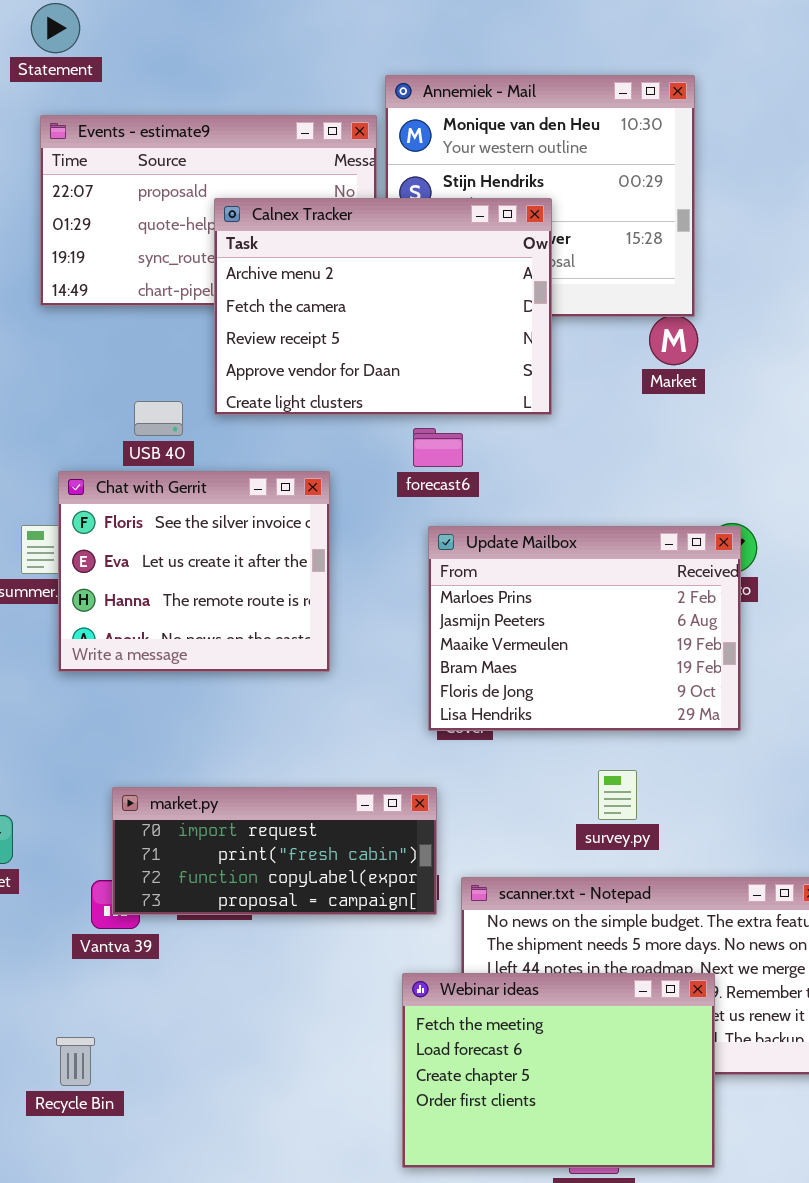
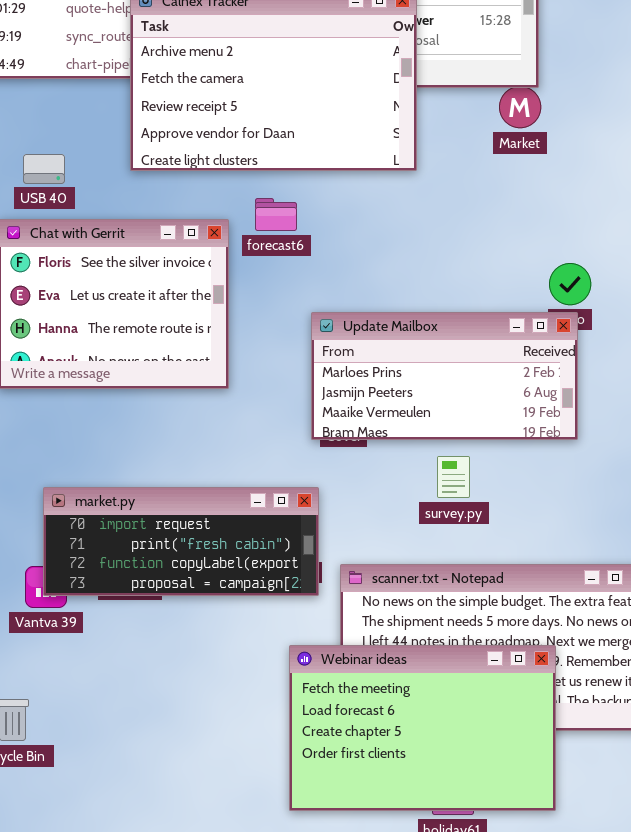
USB 40: [134,401,183,436] -> [23,154,65,184], moved
forecast6: [413,428,463,467] -> [255,198,297,231], moved
Update Mailbox: [428,526,741,731] -> [311,312,578,440], resized
survey.py: [598,770,637,820] -> [437,456,470,498], moved

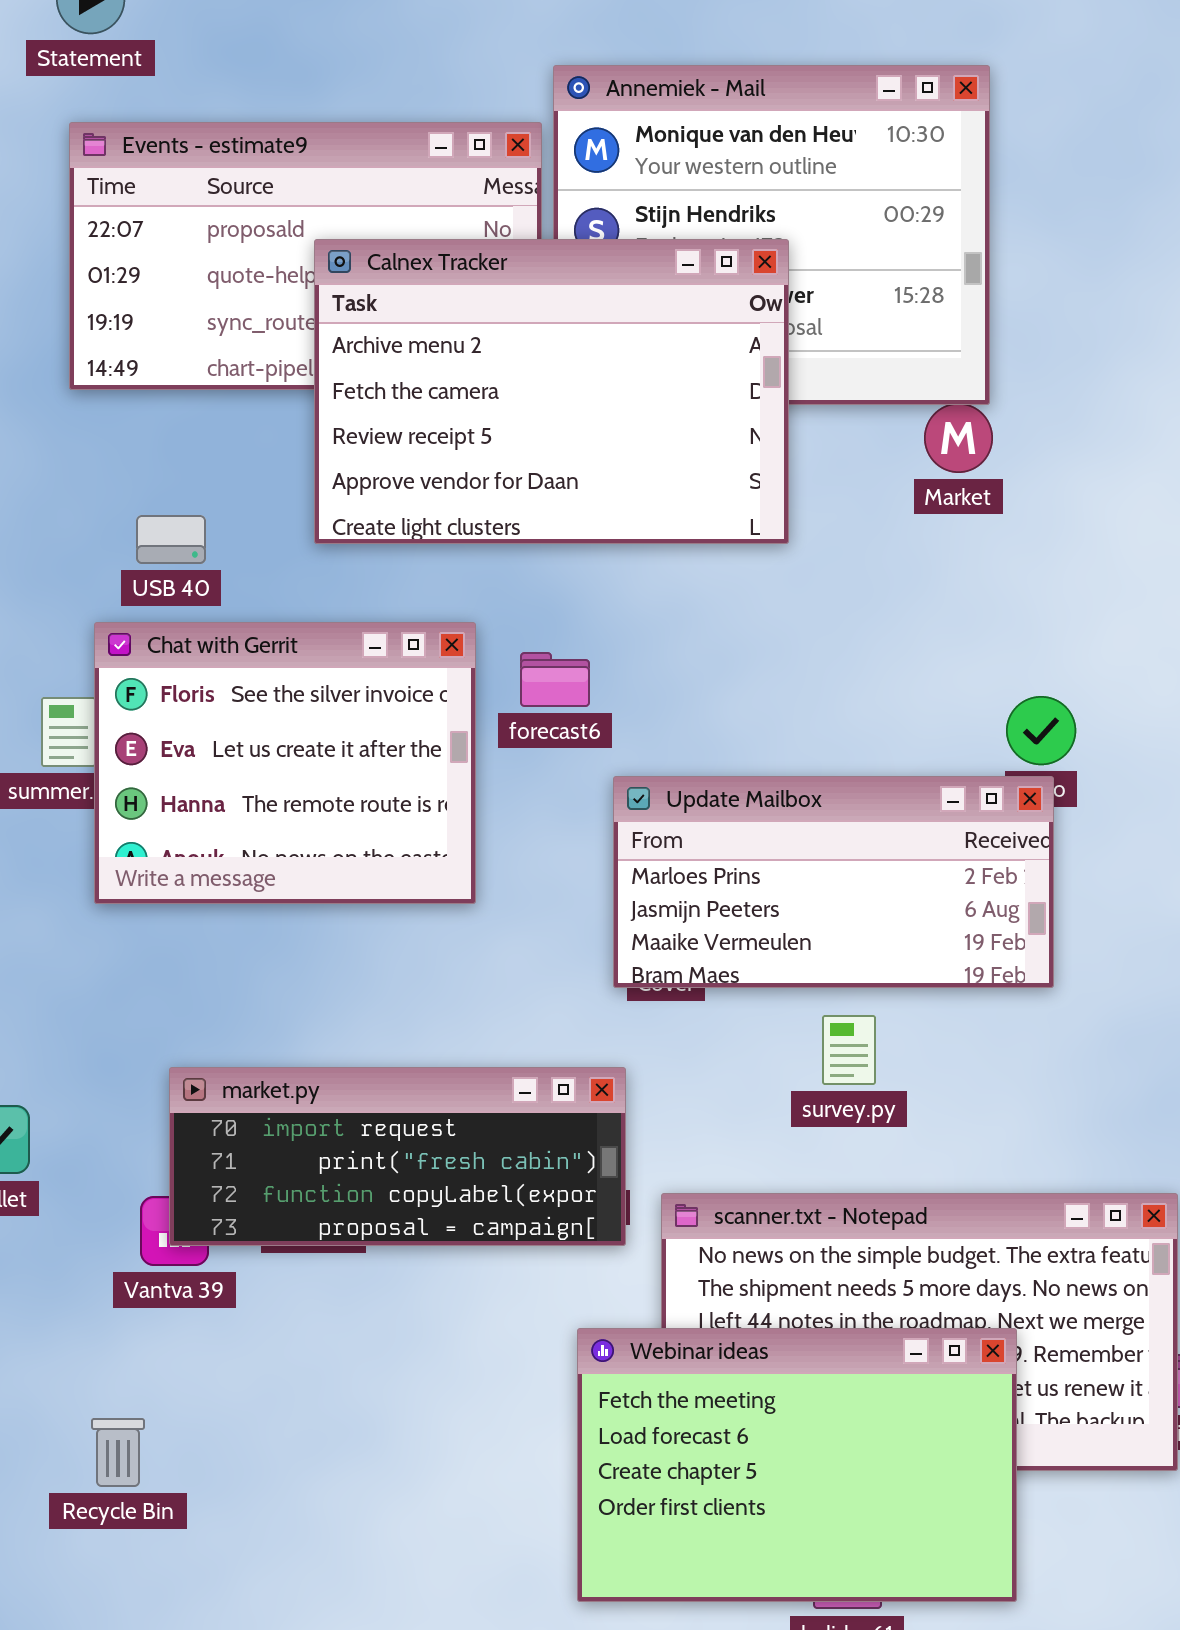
forecast6: [255,198,297,231] -> [520,652,590,707], moved

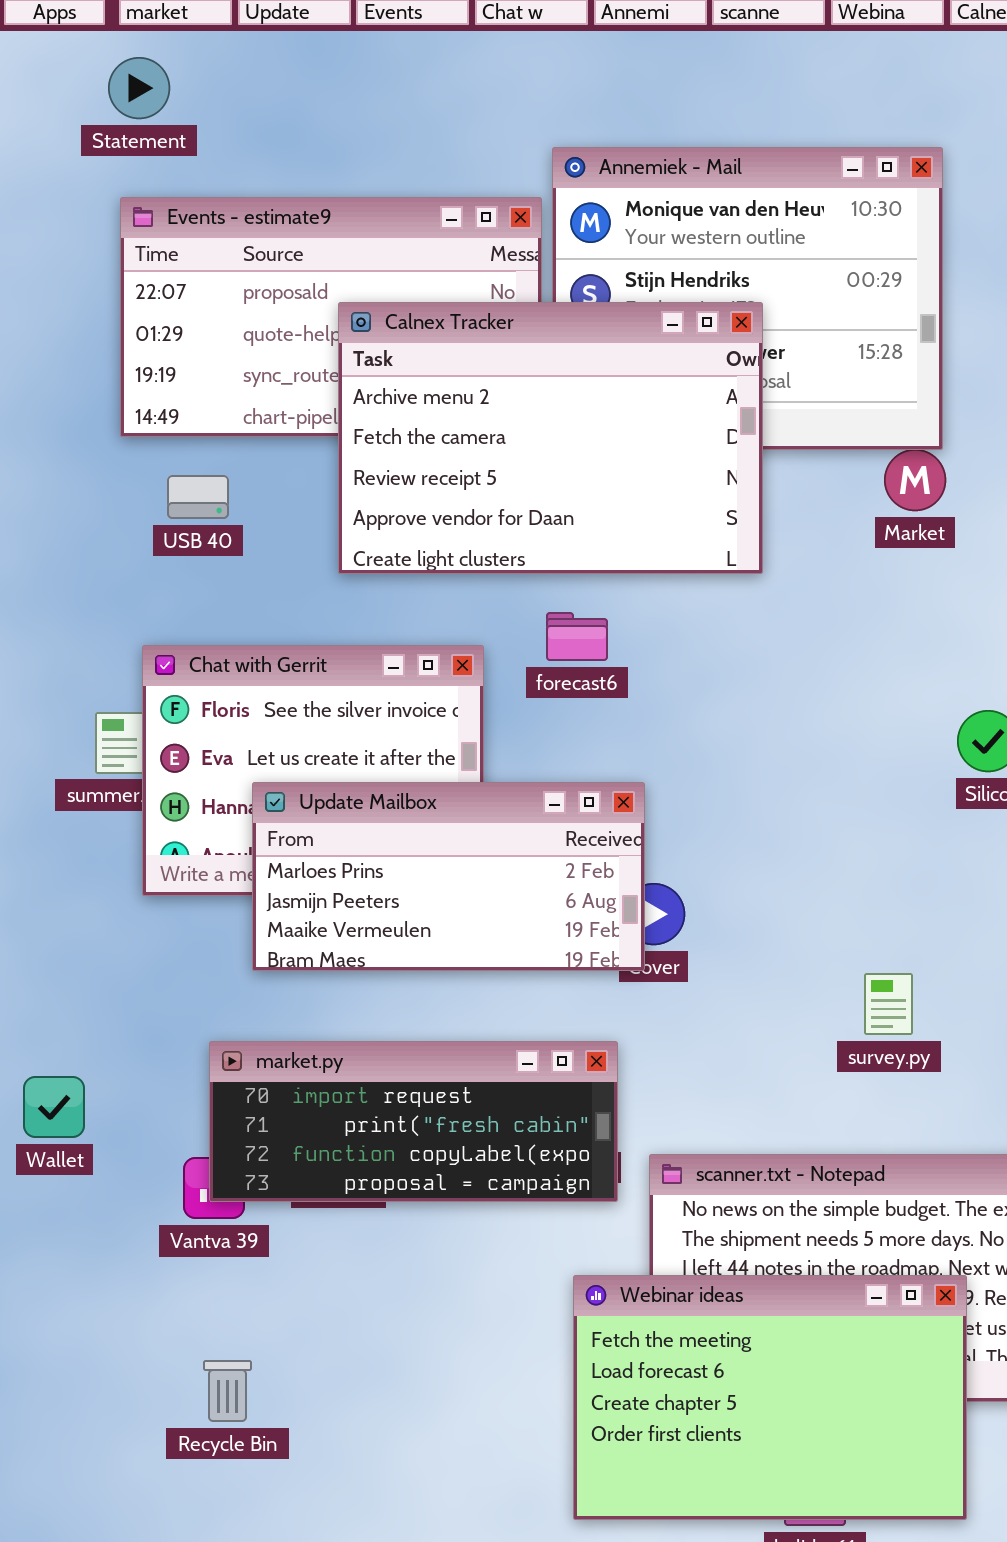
USB 40: [136,515,206,564] -> [167,475,229,519], moved
forecast6: [520,652,590,707] -> [546,612,608,661], moved
Update Mailbox: [613,776,1054,988] -> [252,782,645,971], moved
survey.py: [822,1015,876,1085] -> [864,973,913,1035], moved
Recycle Bin: [91,1418,145,1487] -> [203,1360,252,1422], moved

